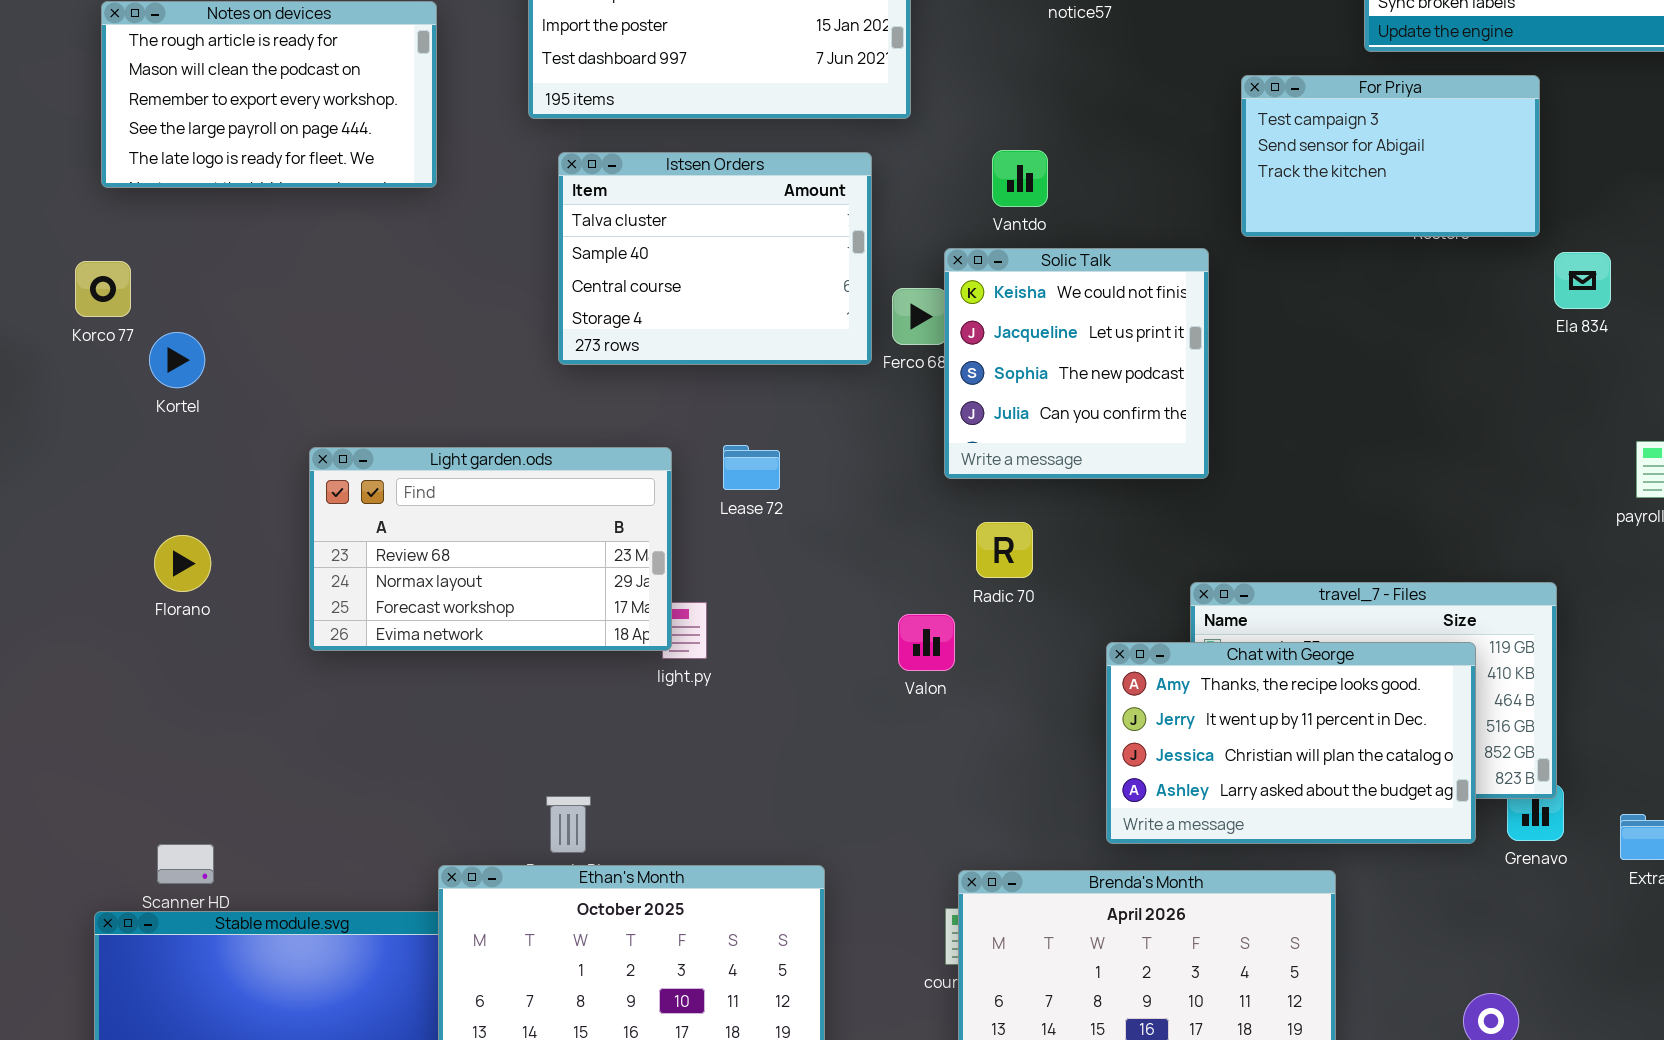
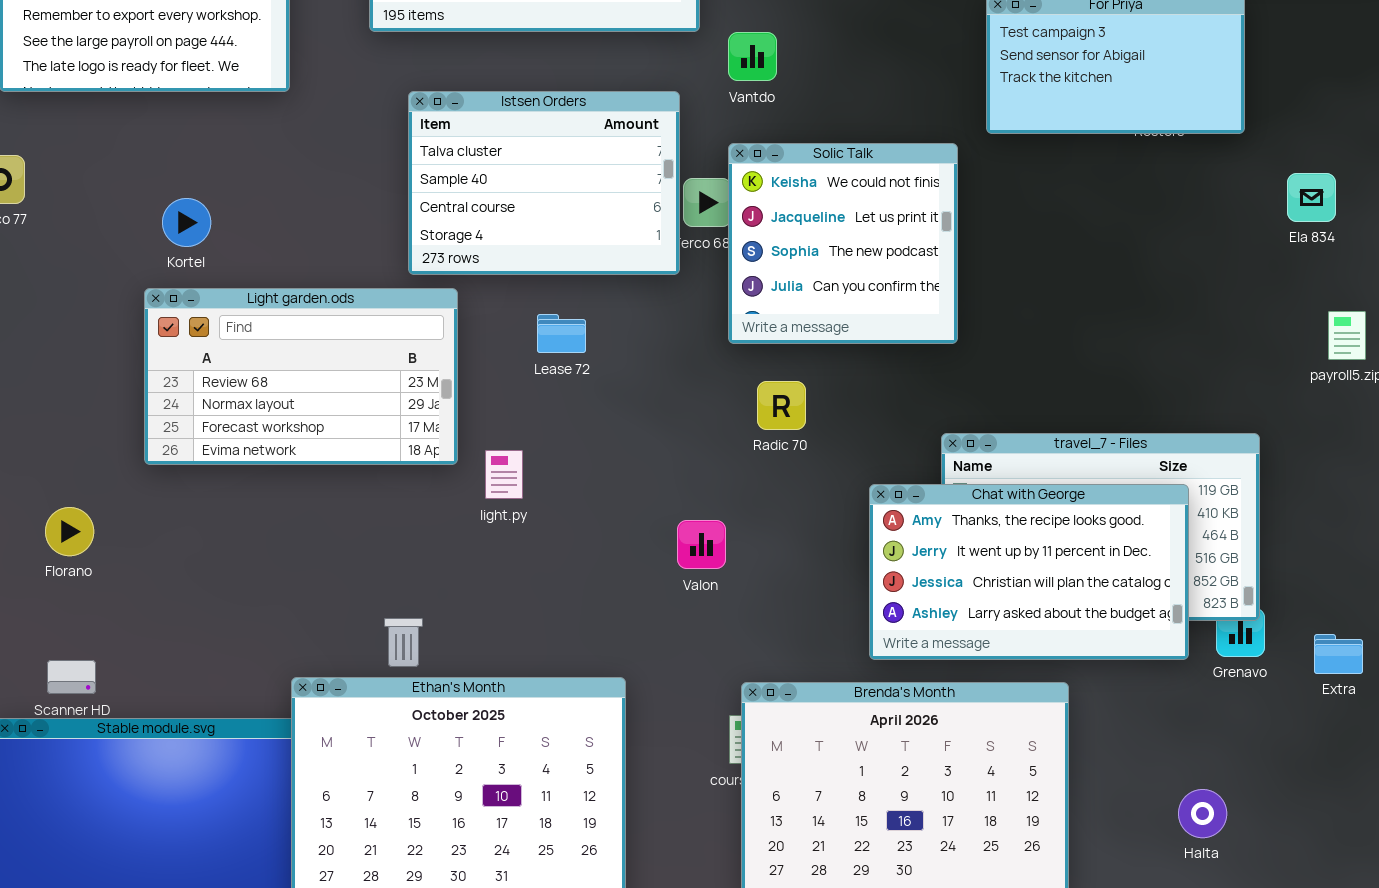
Vantdo: [992,150,1048,207] -> [728,32,777,81], moved
Istsen Orders: [558,152,872,365] -> [408,91,680,275], moved
Ela 834: [1554,252,1611,309] -> [1287,173,1336,222], moved
Kortel: [149,332,205,388] -> [162,198,211,247], moved
Light garden.ods: [309,447,672,651] -> [144,288,458,465], moved
Florano: [154,535,211,592] -> [45,507,94,556], moved
Valon: [898,614,955,671] -> [677,520,726,569], moved

